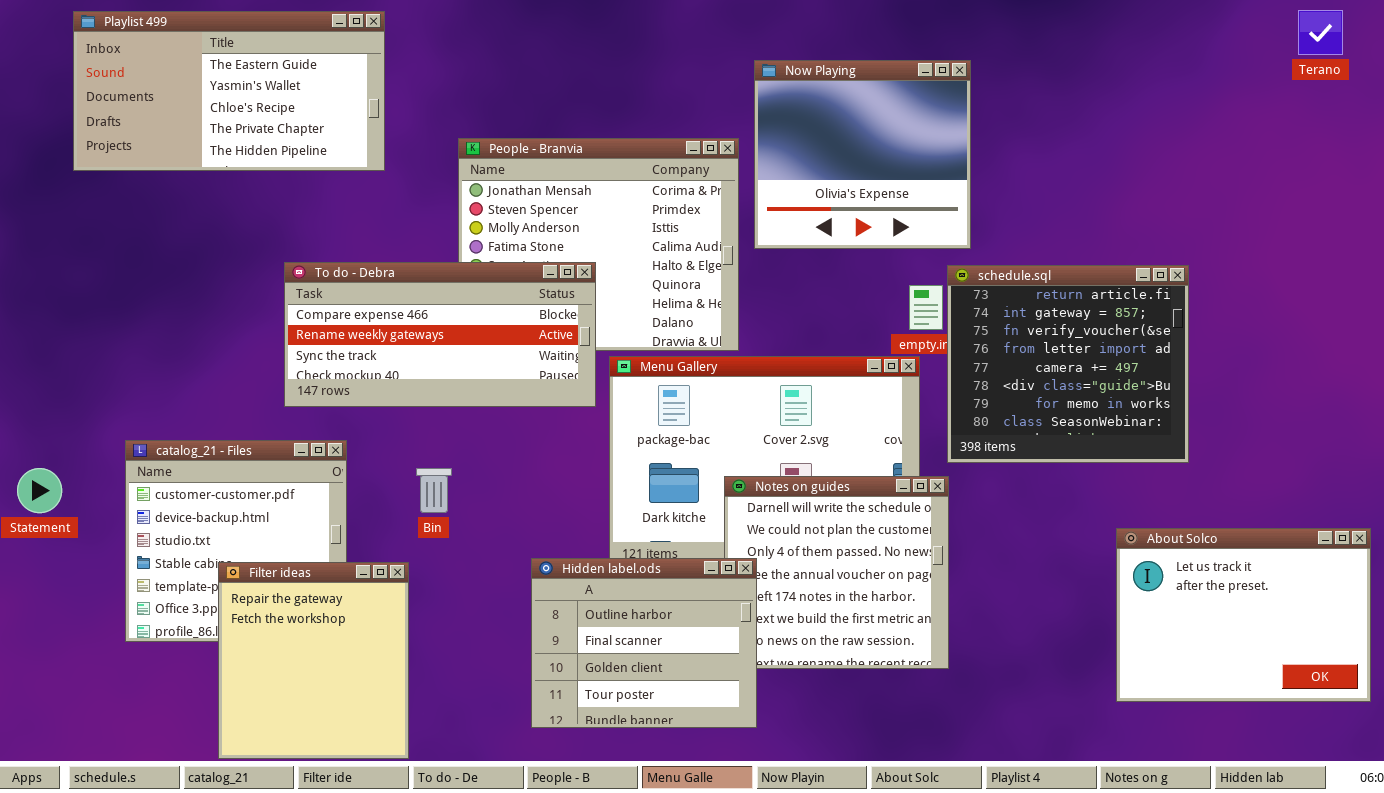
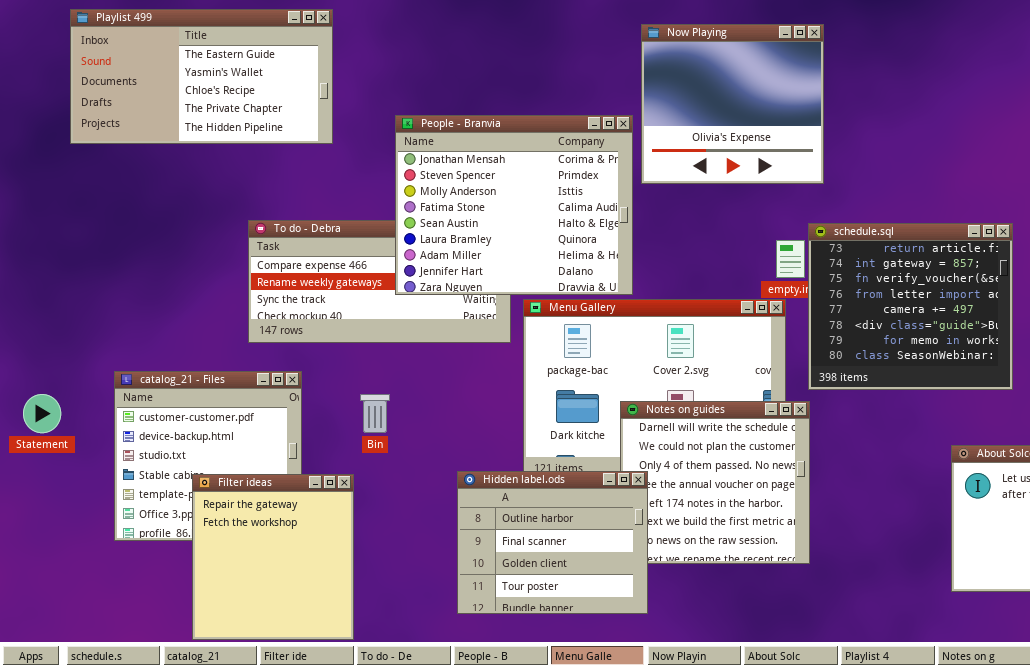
Now Playing: [754,60,971,249] -> [641,24,824,184], moved
People - Branvia: [458,138,739,351] -> [395,115,633,295], raised

